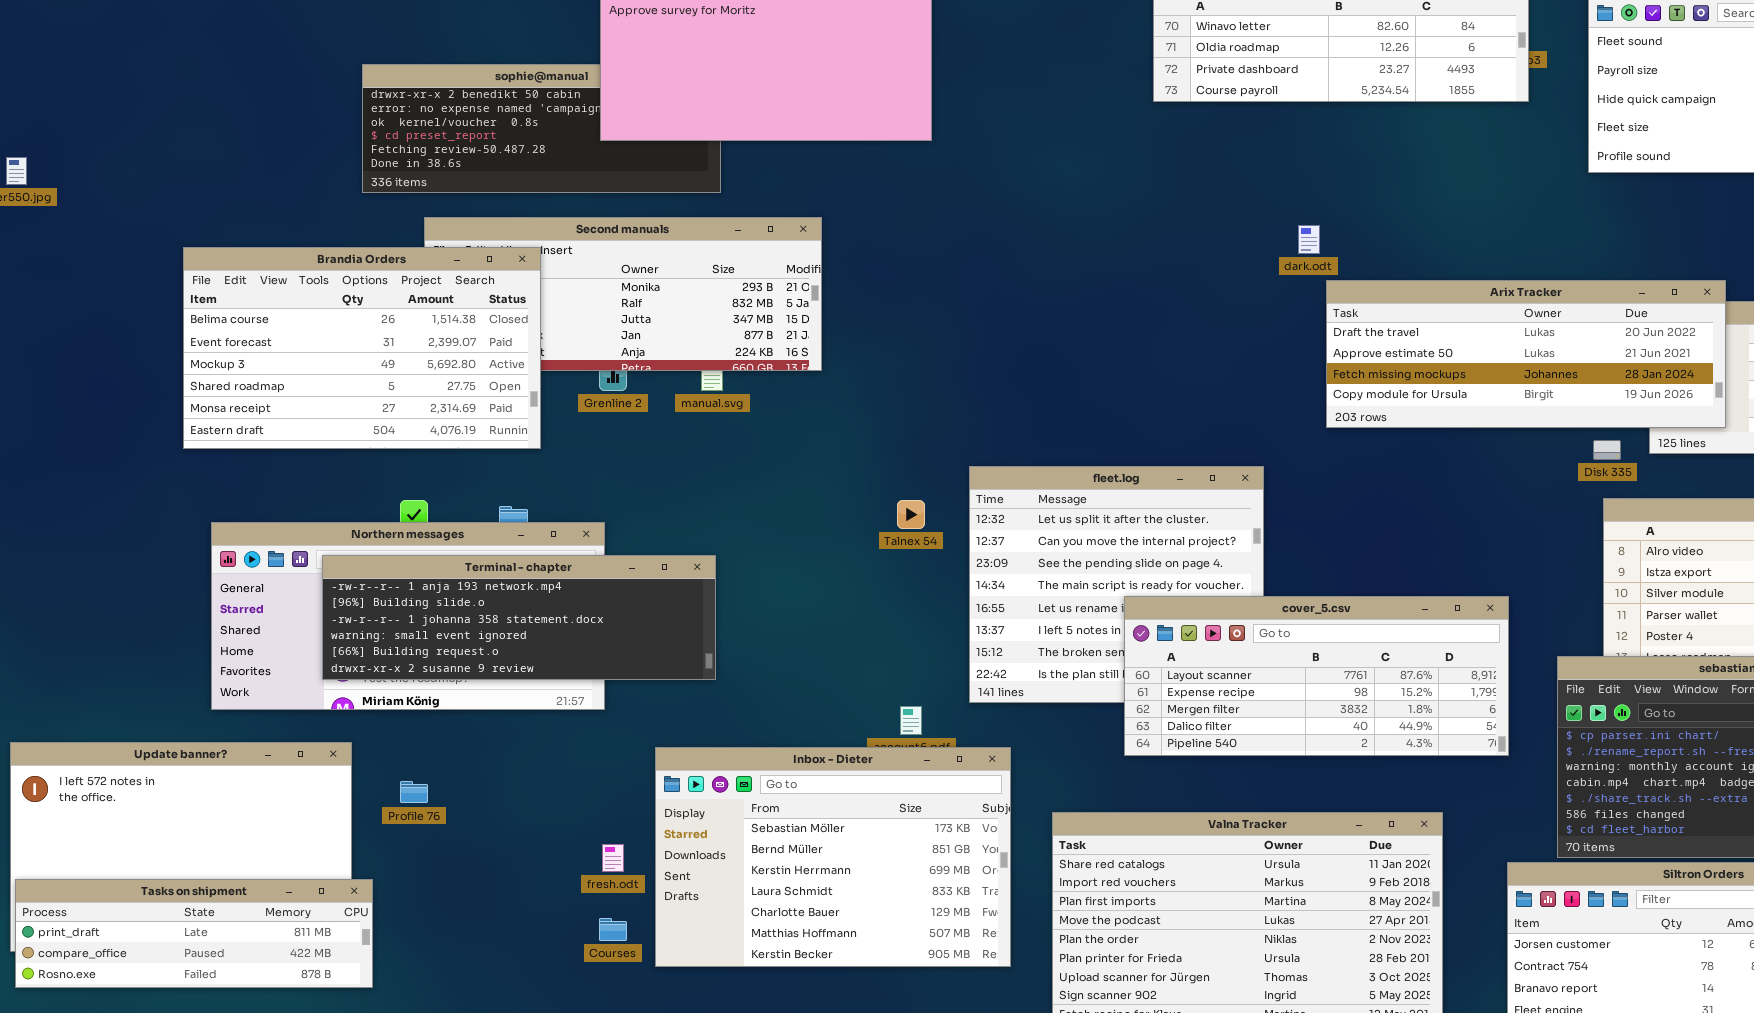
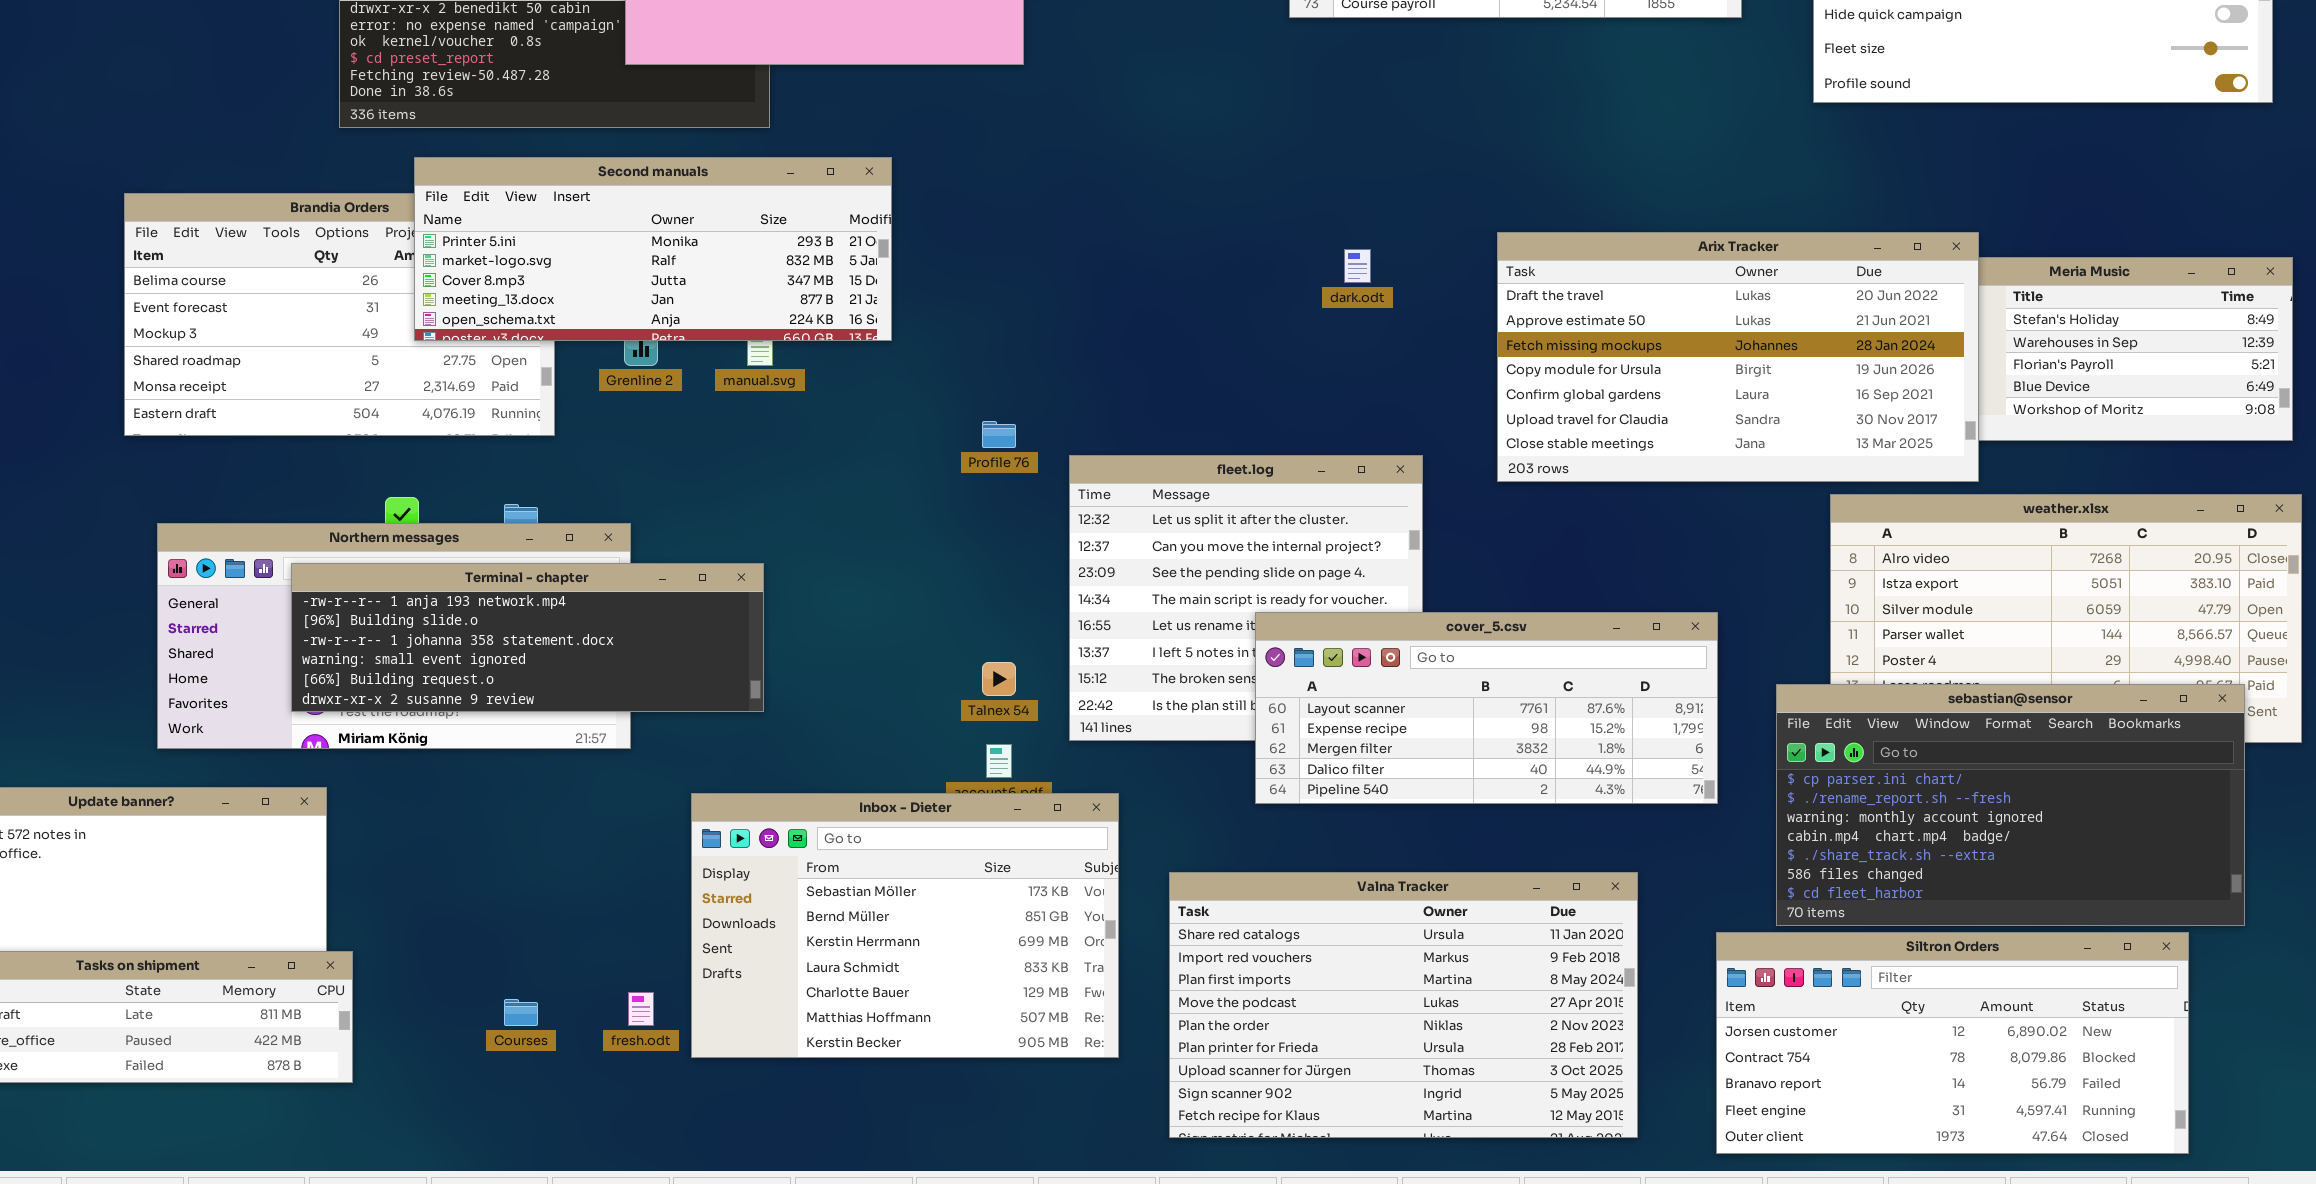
Second manuals: [424,217,822,371] -> [414,157,892,341], raised
dark.odt: [1298,225,1320,254] -> [1344,249,1371,283], moved
Arix Tracker: [1326,280,1726,428] -> [1497,232,1979,482], resized
Talnex 54: [897,500,925,529] -> [982,662,1016,696], moved
Profile 76: [400,781,428,803] -> [982,421,1016,448], moved
fresh.odt: [602,844,624,872] -> [628,992,654,1026], moved
Courses: [599,918,627,941] -> [504,999,538,1026], moved

